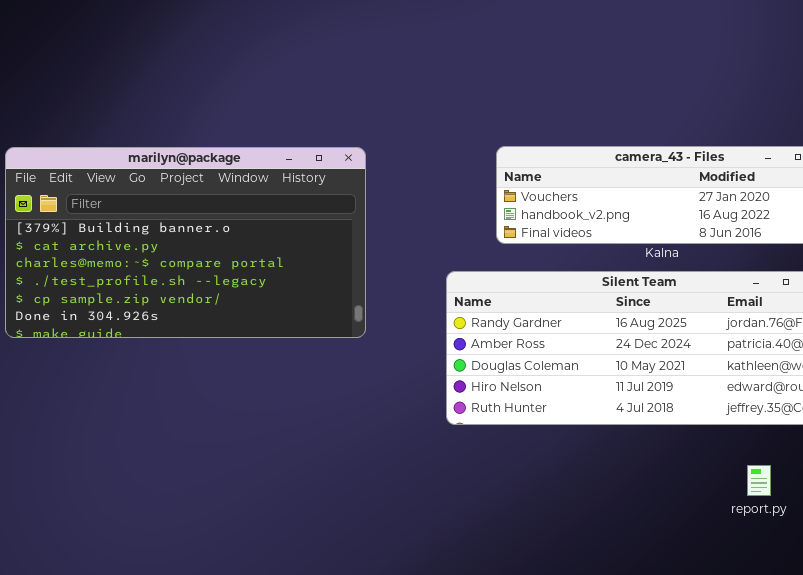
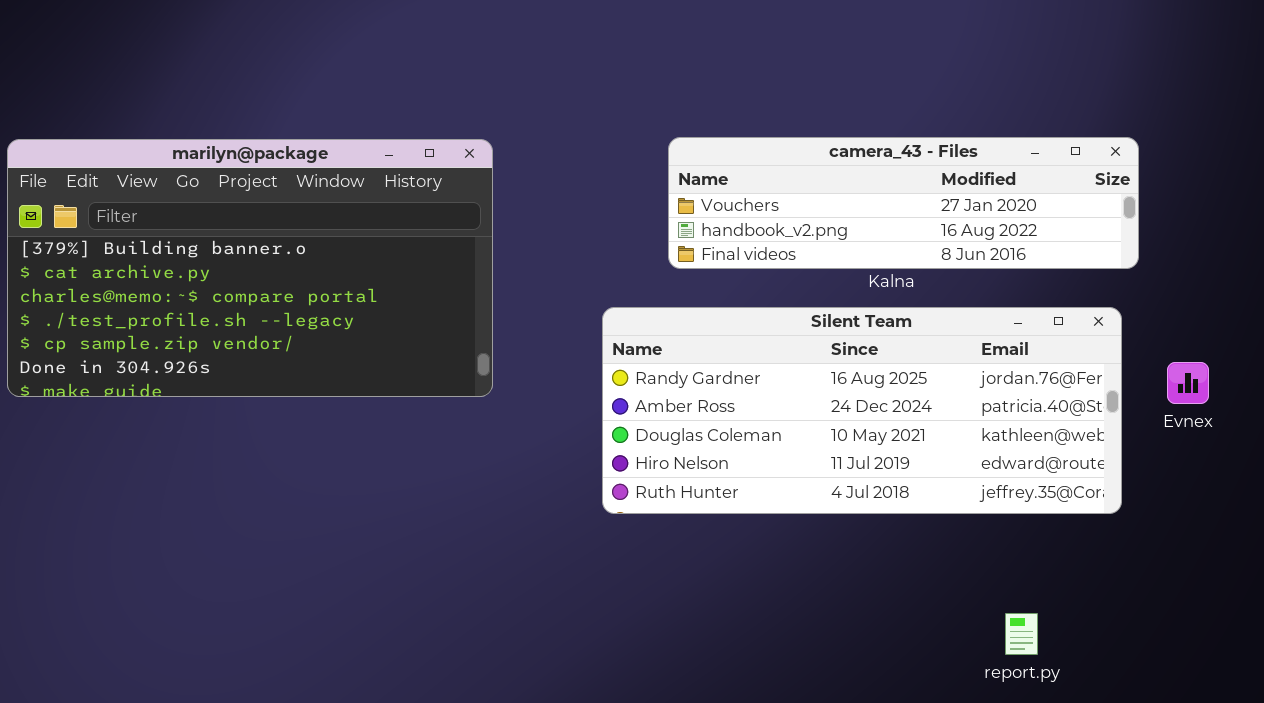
report.py: [747,465,771,496] -> [1005,613,1038,655], moved

